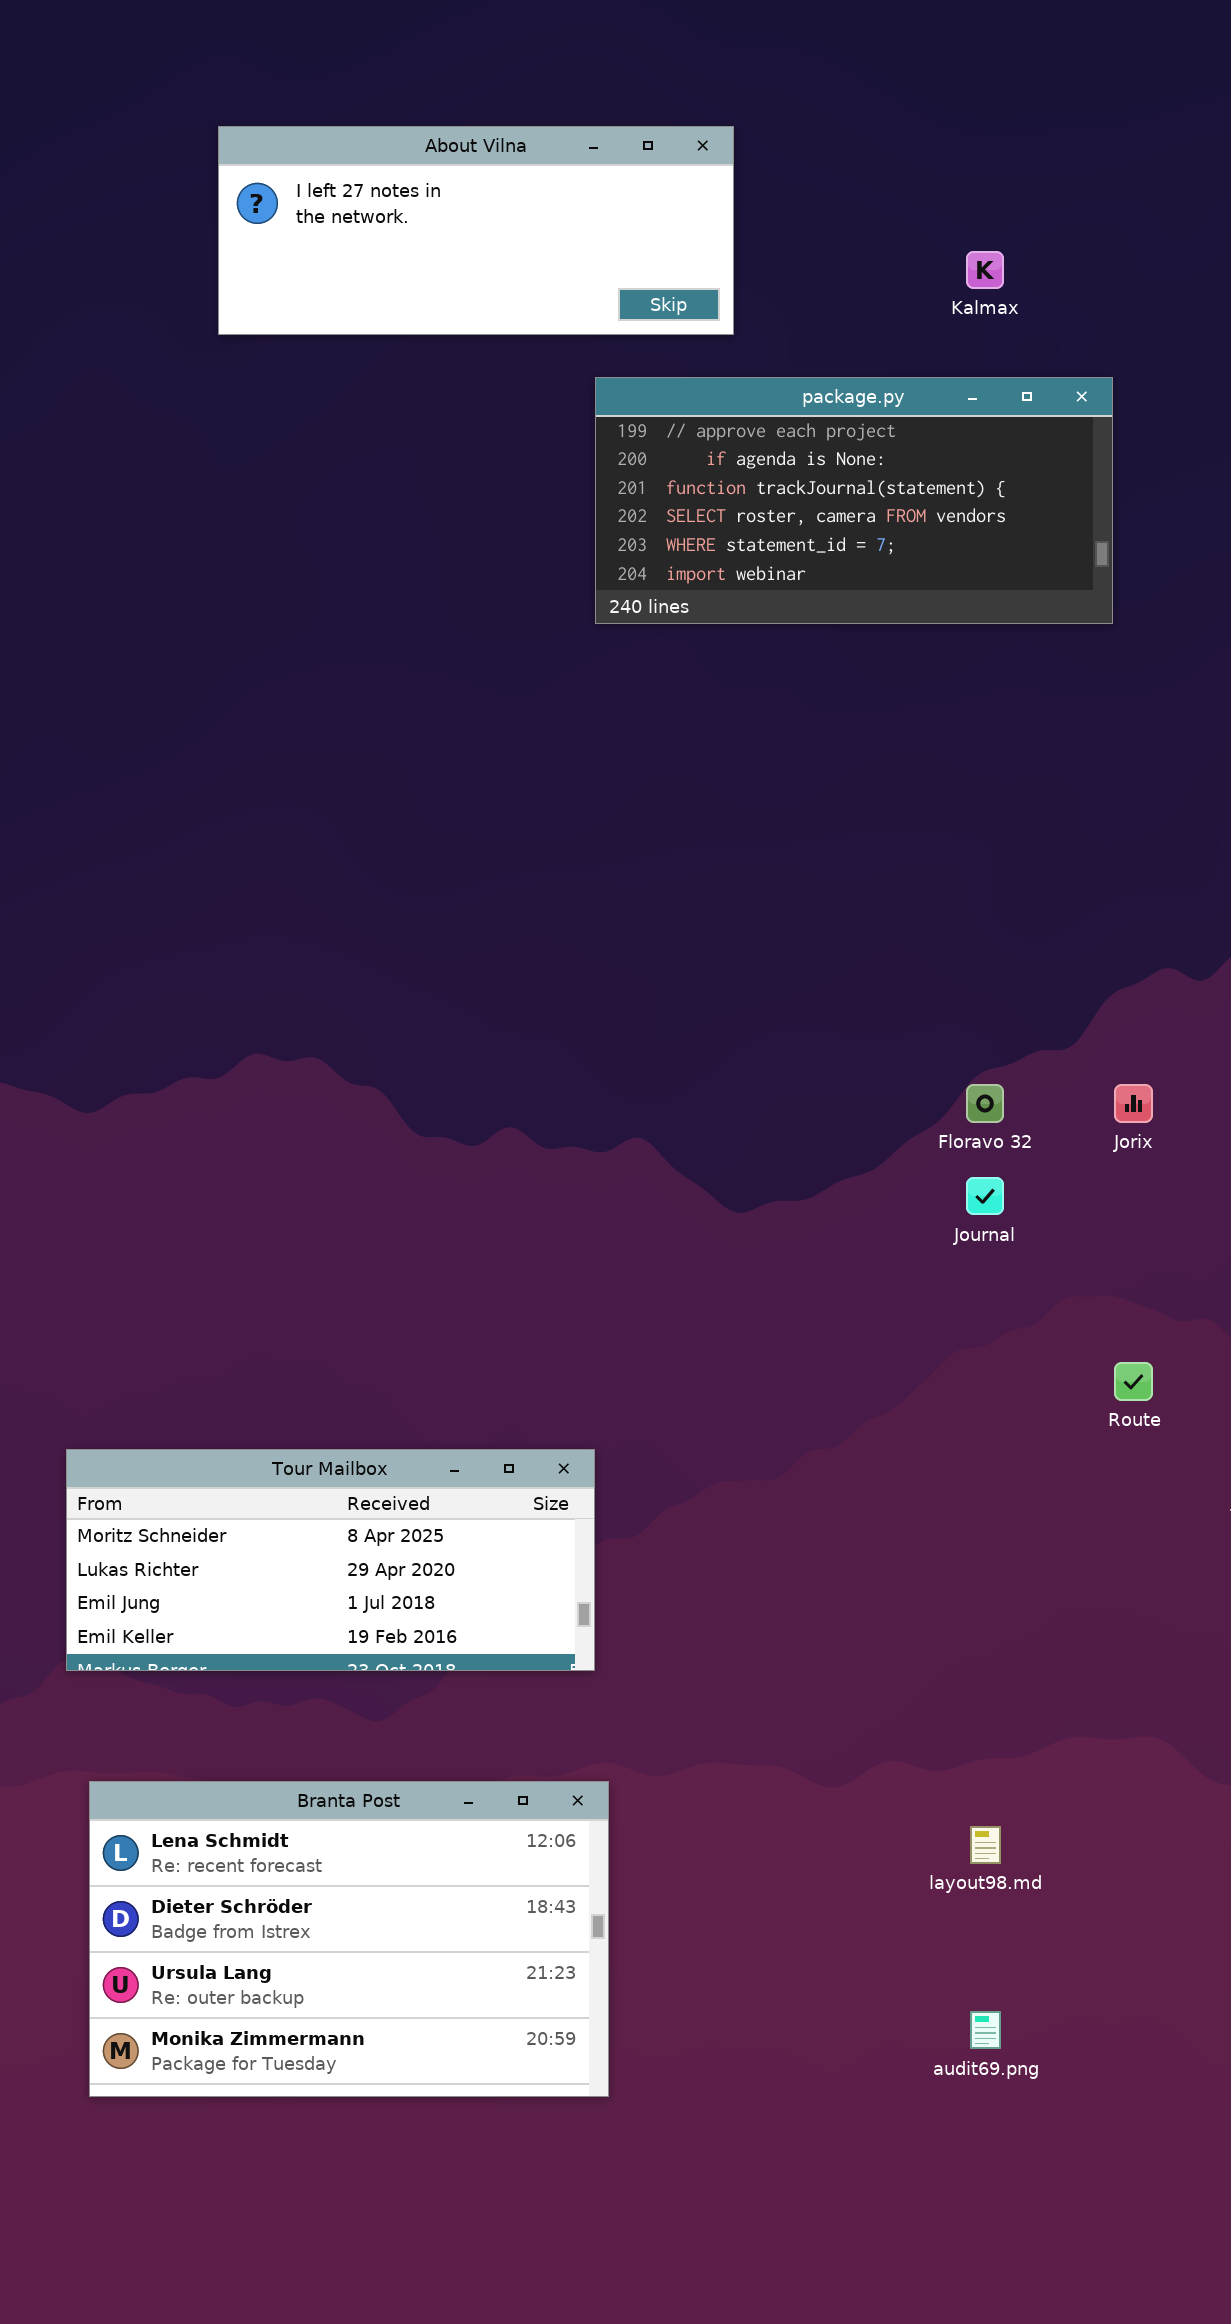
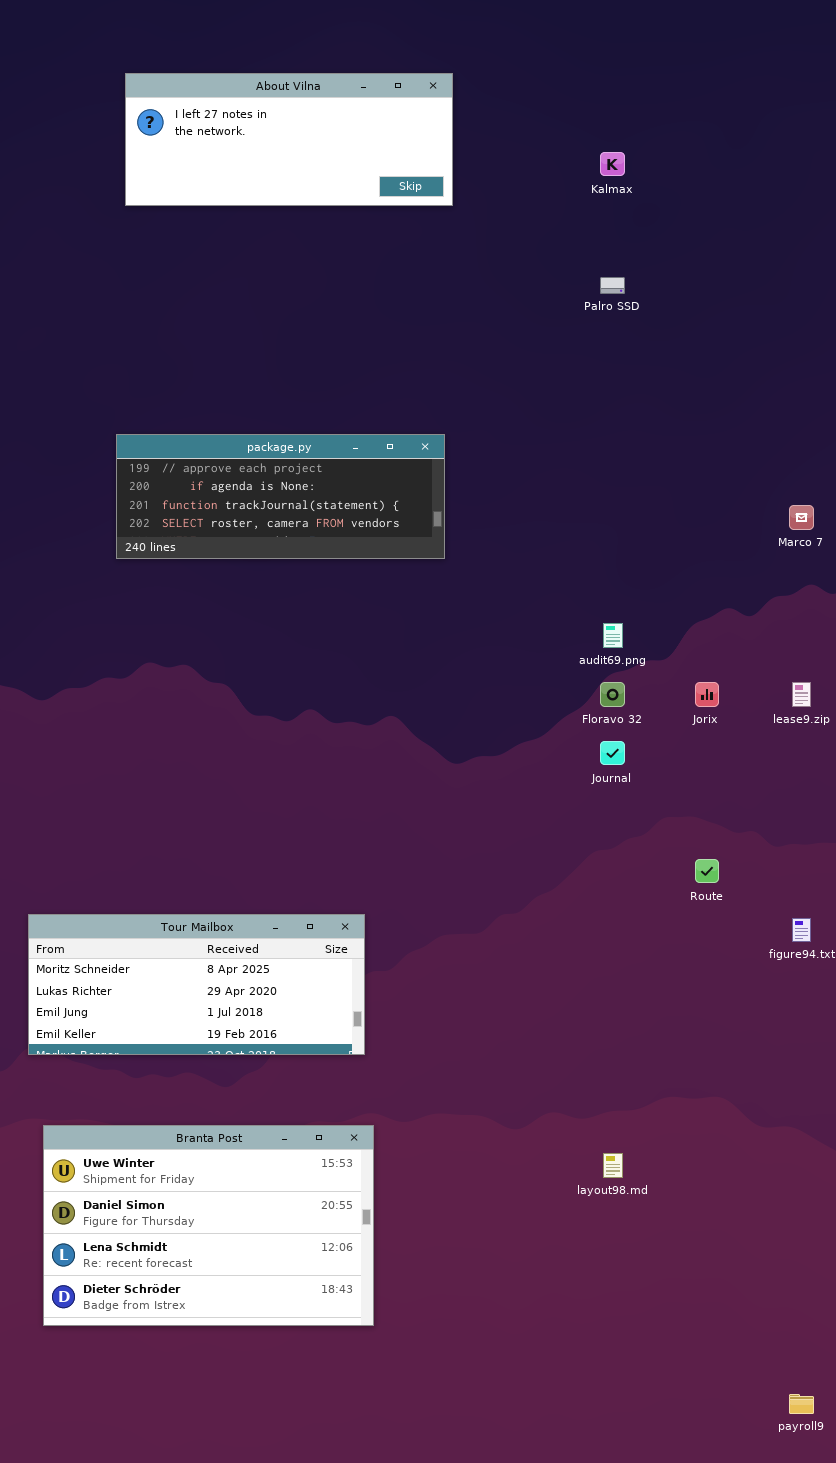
package.py: [595,377,1113,624] -> [116,434,445,559], moved, resized
Branta Post: [89,1781,609,2097] -> [43,1125,374,1326], scrolled up 2 rows
audit69.png: [970,2011,1001,2049] -> [603,623,623,648], moved

